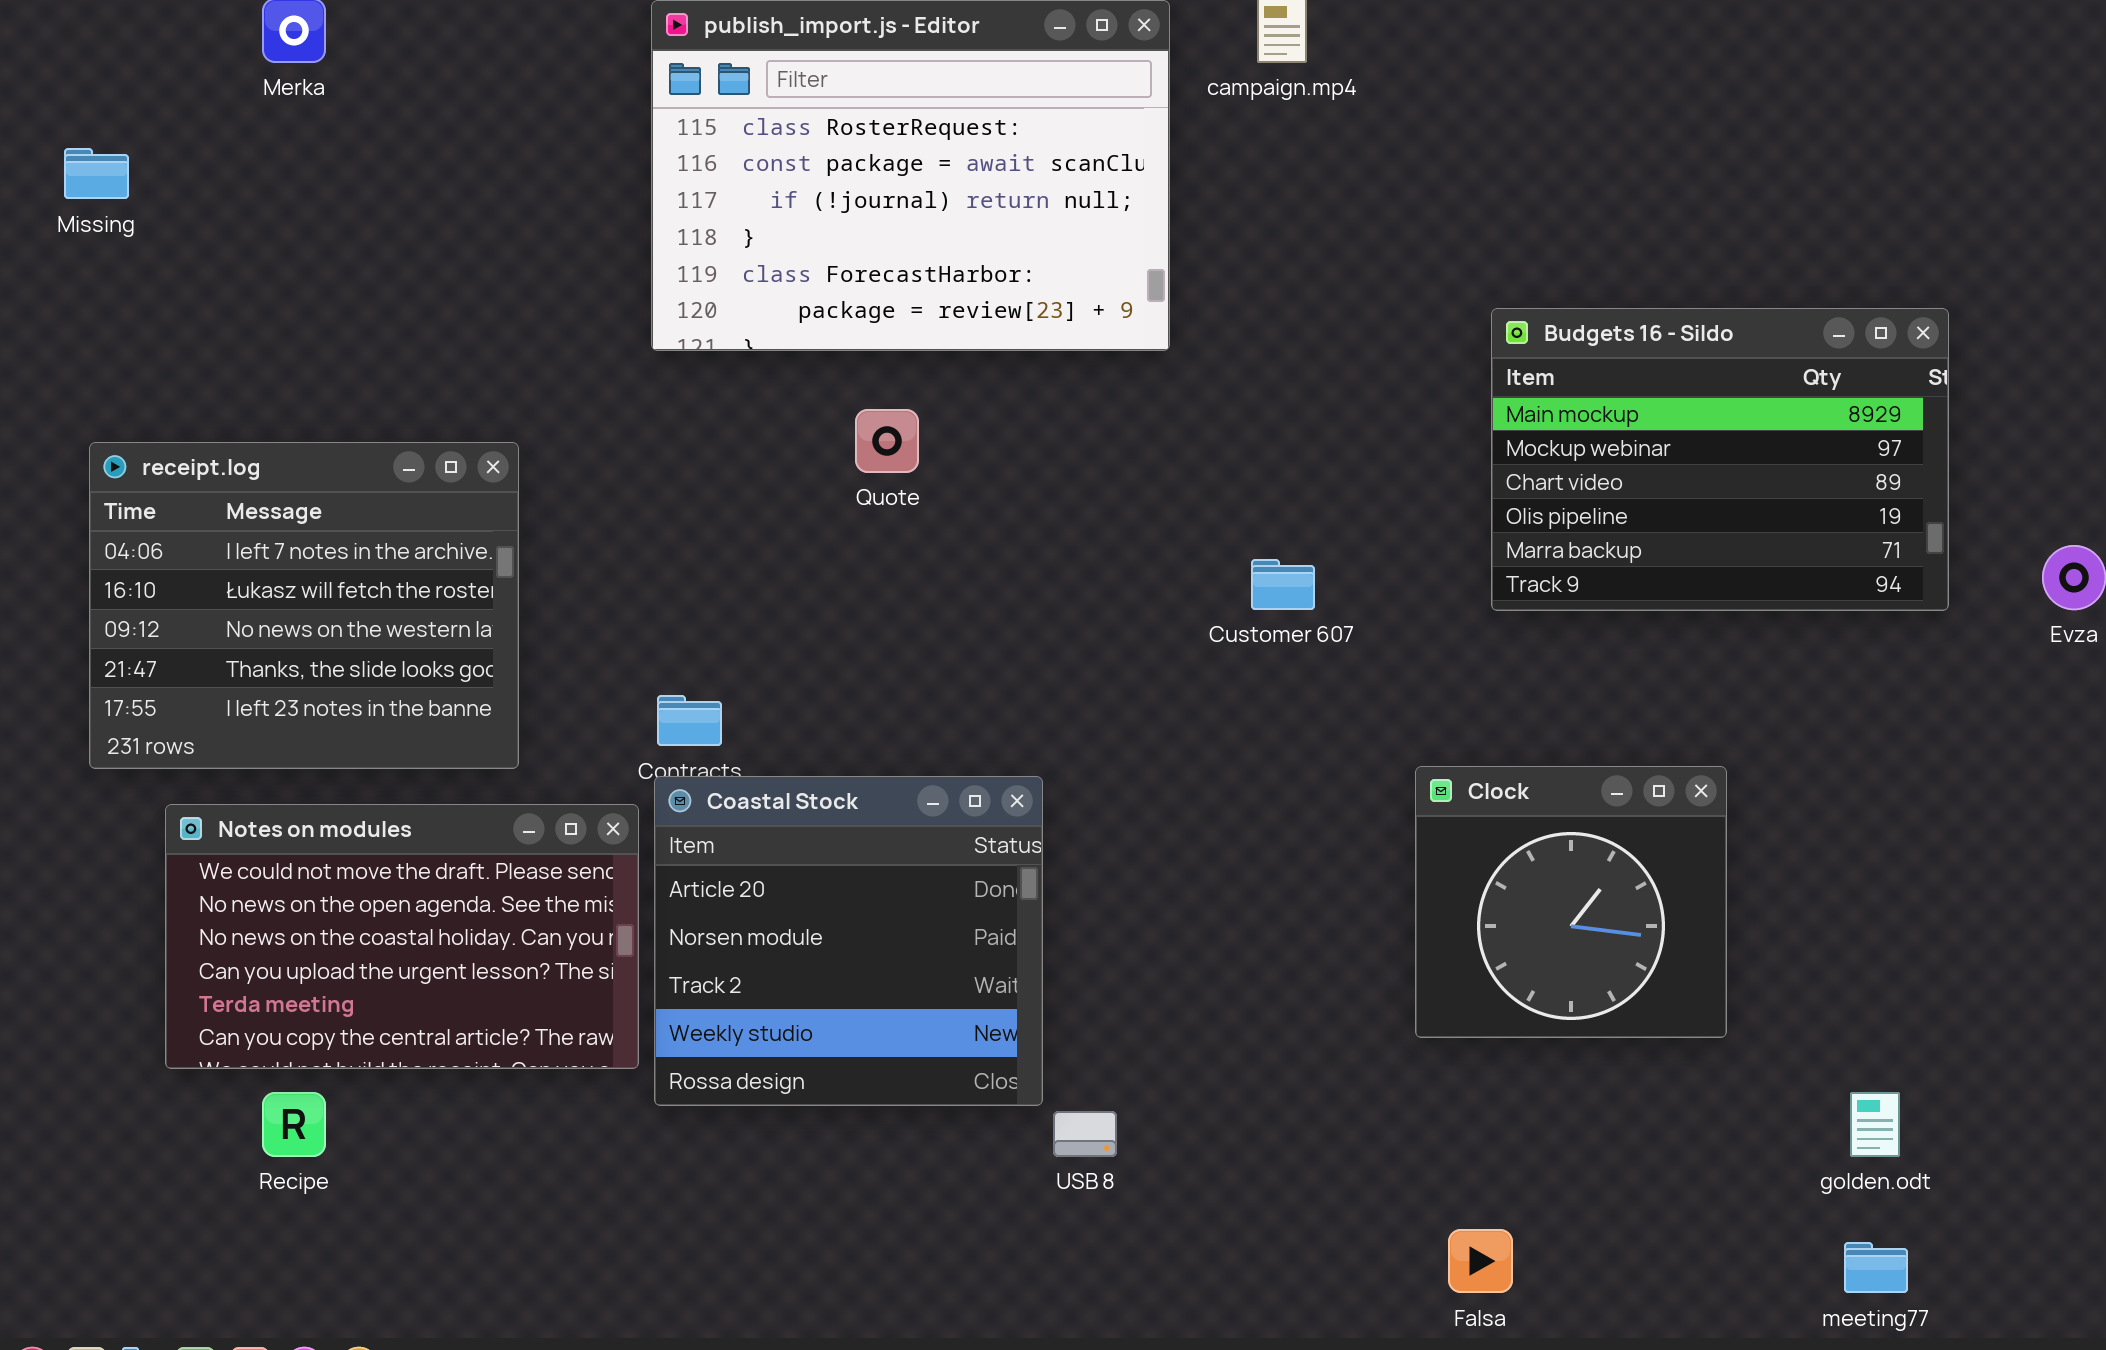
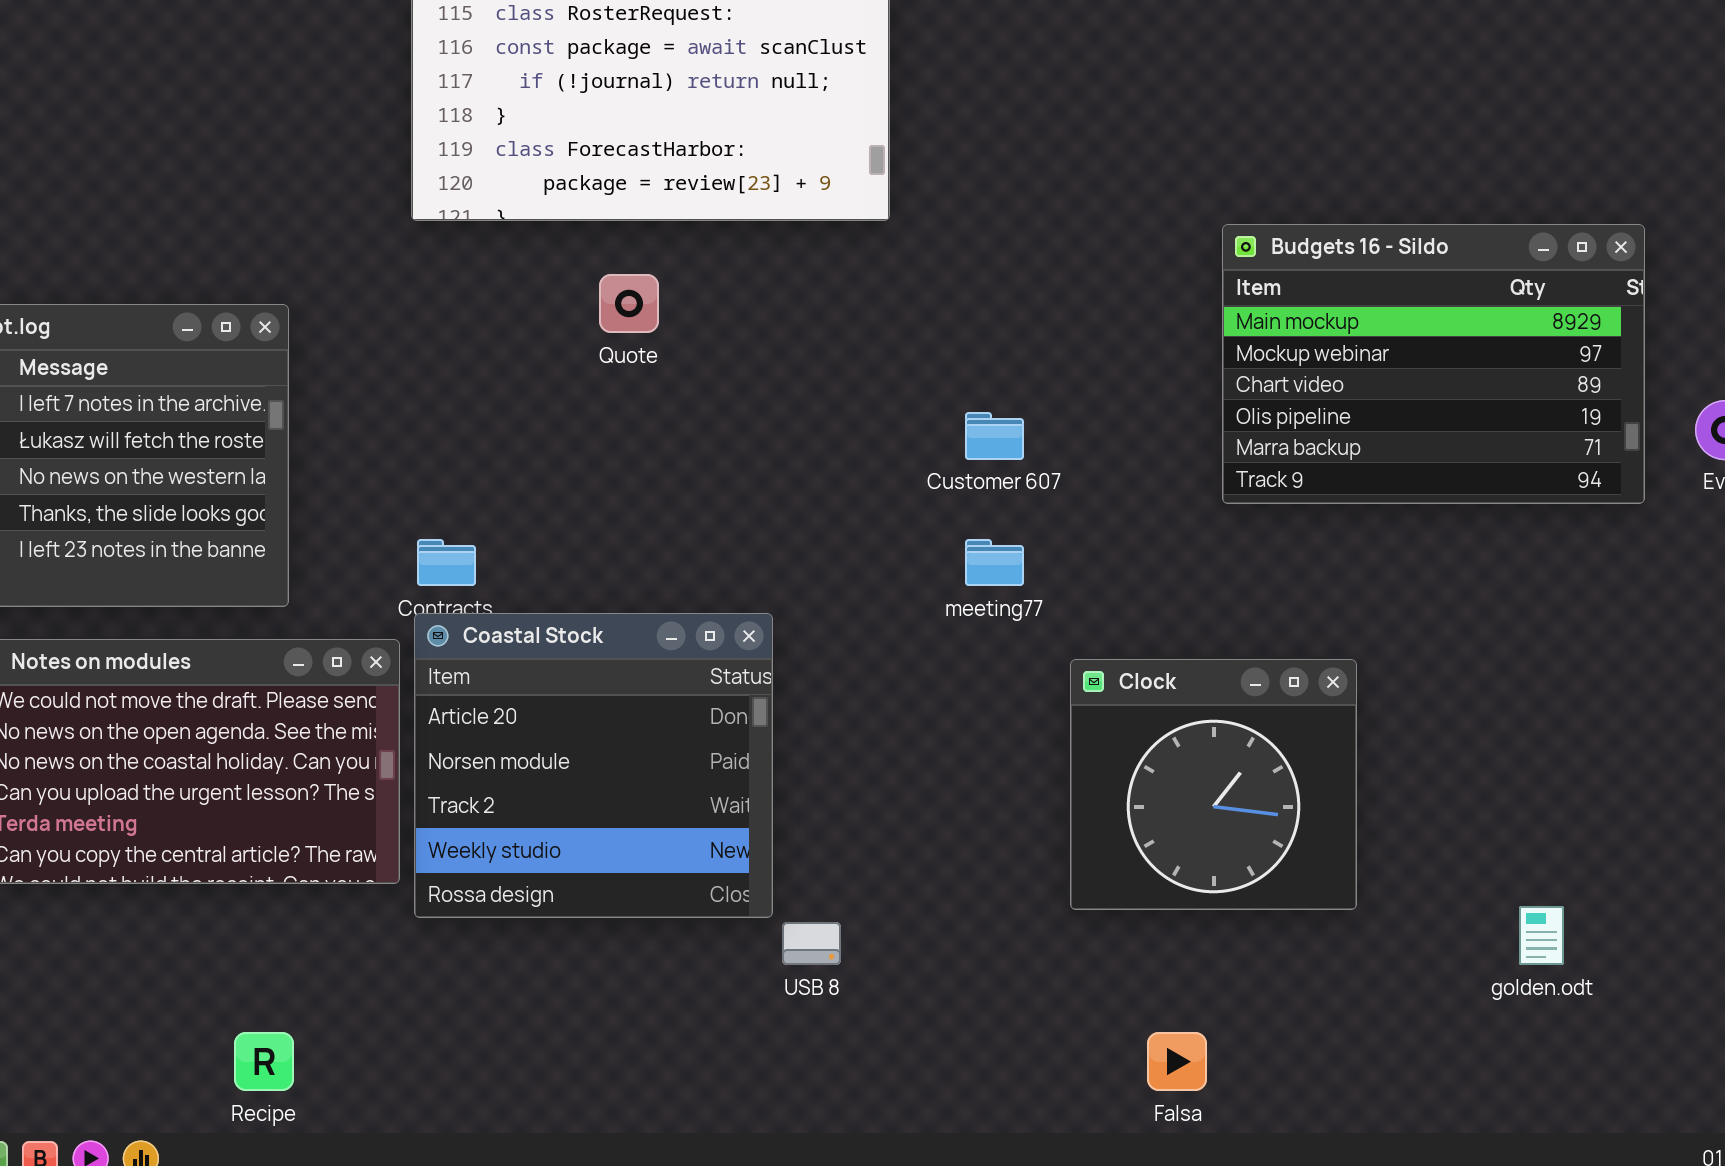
Budgets 16 - Sildo: [1491,308,1949,611] -> [1222,224,1645,504], moved
Clock: [1415,766,1727,1038] -> [1070,659,1357,910], moved
Recipe: [262,1092,326,1157] -> [234,1032,294,1091], moved
meeting77: [1844,1242,1908,1293] -> [965,539,1024,586], moved

